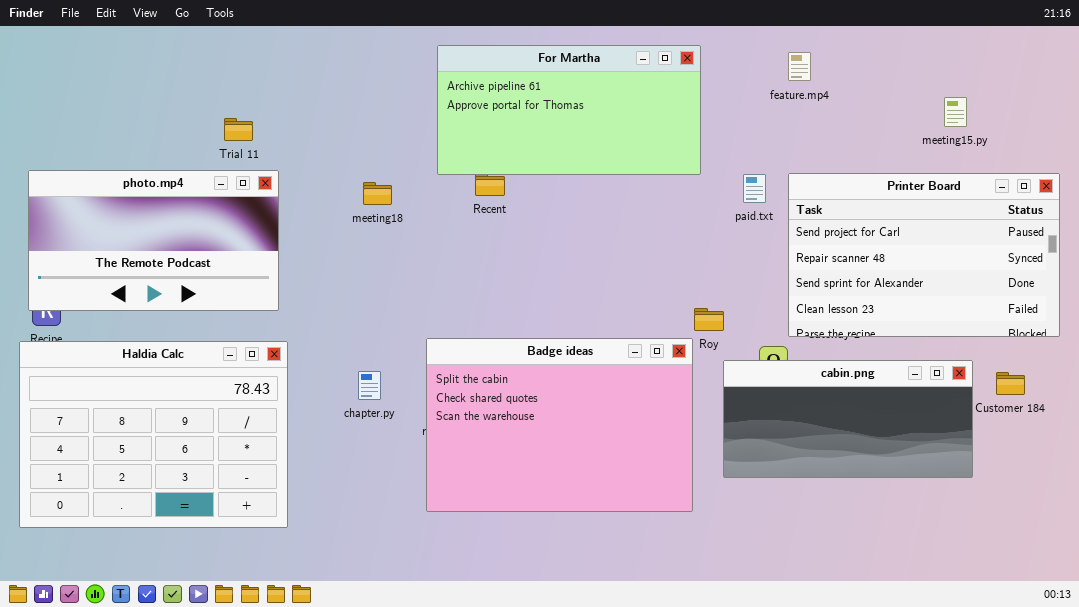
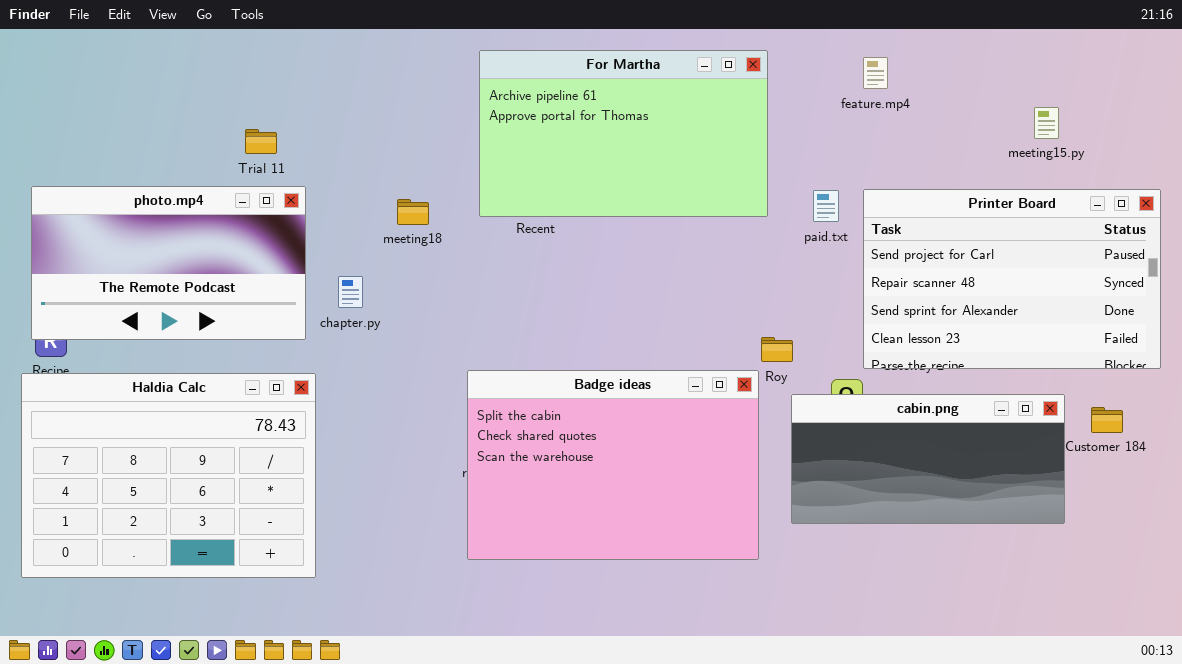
For Martha: [437,45,701,175] -> [479,50,768,217], resized
chapter.py: [358,371,381,400] -> [338,276,363,308], moved

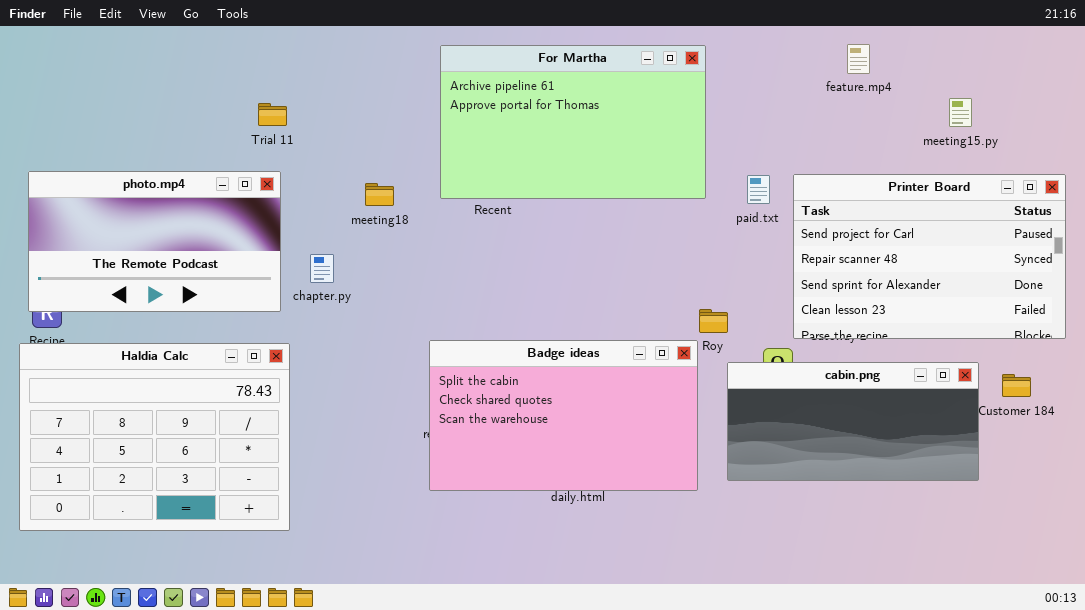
feature.mp4: [863,57,888,89] -> [847,44,870,74], moved
Trial 11: [245,129,277,154] -> [258,103,287,126], moved
Badge ideas: [467,370,759,560] -> [429,340,698,491], resized

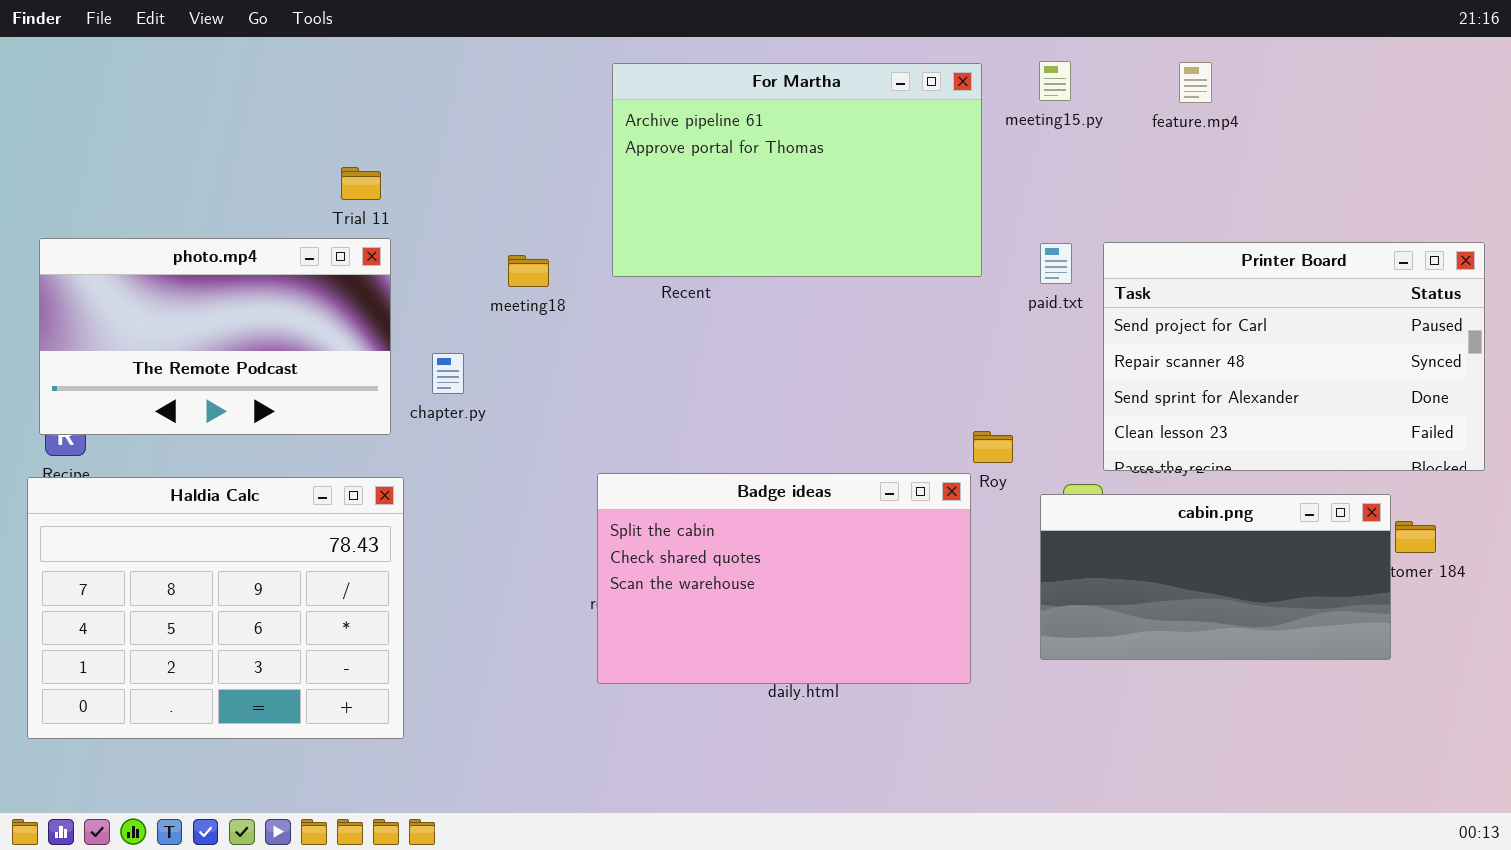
meeting15.py: [949,98,972,127] -> [1039,61,1071,101], moved
Trial 11: [258,103,287,126] -> [341,167,381,200], moved
cabin.png: [727,362,979,481] -> [1040,494,1391,660], moved

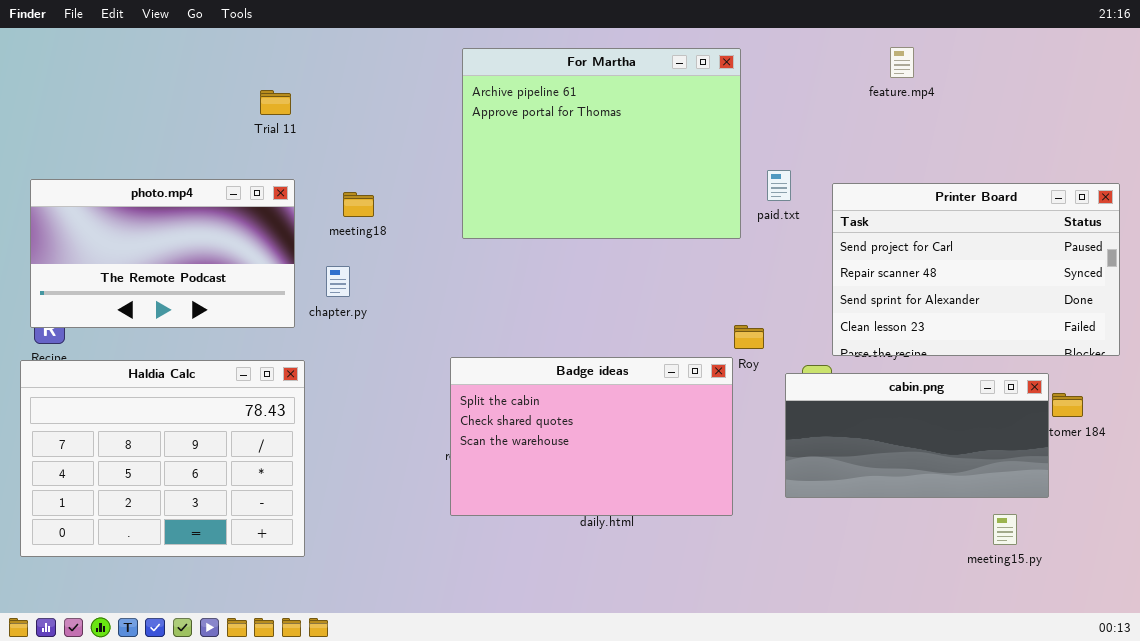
meeting15.py: [1039,61,1071,101] -> [993,514,1017,545], moved
For Martha: [612,63,982,277] -> [462,48,741,239], resized
Trial 11: [341,167,381,200] -> [260,90,291,115], moved
paid.txt: [1040,243,1072,284] -> [767,170,791,201], moved
meeting18: [508,255,549,287] -> [343,192,374,217], moved

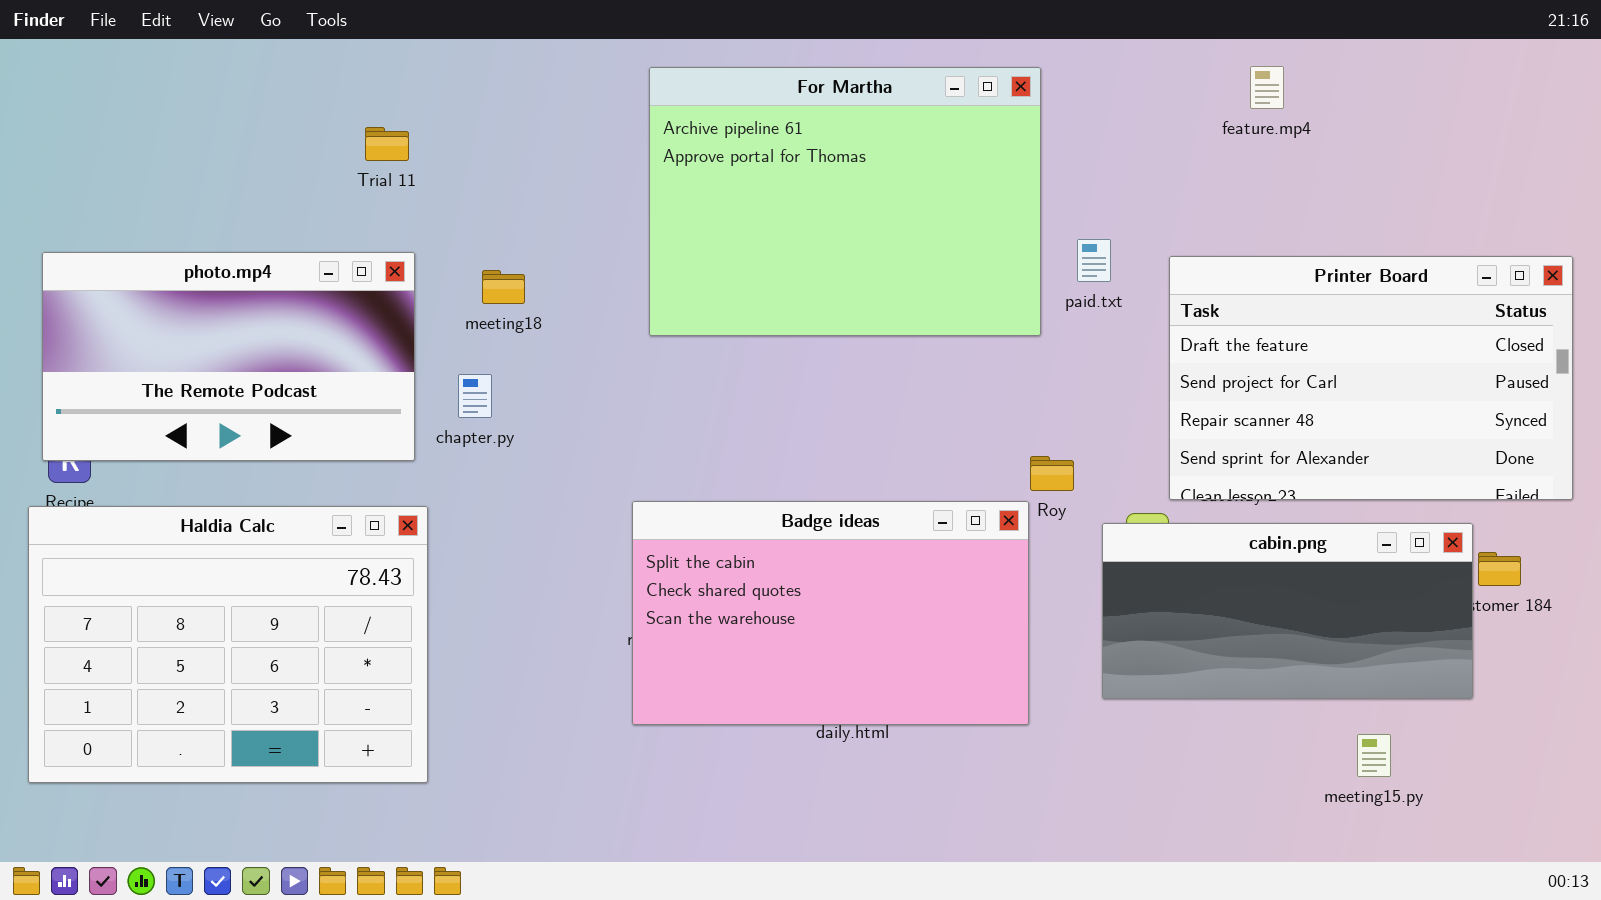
Printer Board: [832,183,1120,356] -> [1169,256,1573,500], scrolled up 1 row
meeting15.py: [993,514,1017,545] -> [1357,734,1391,777], moved

